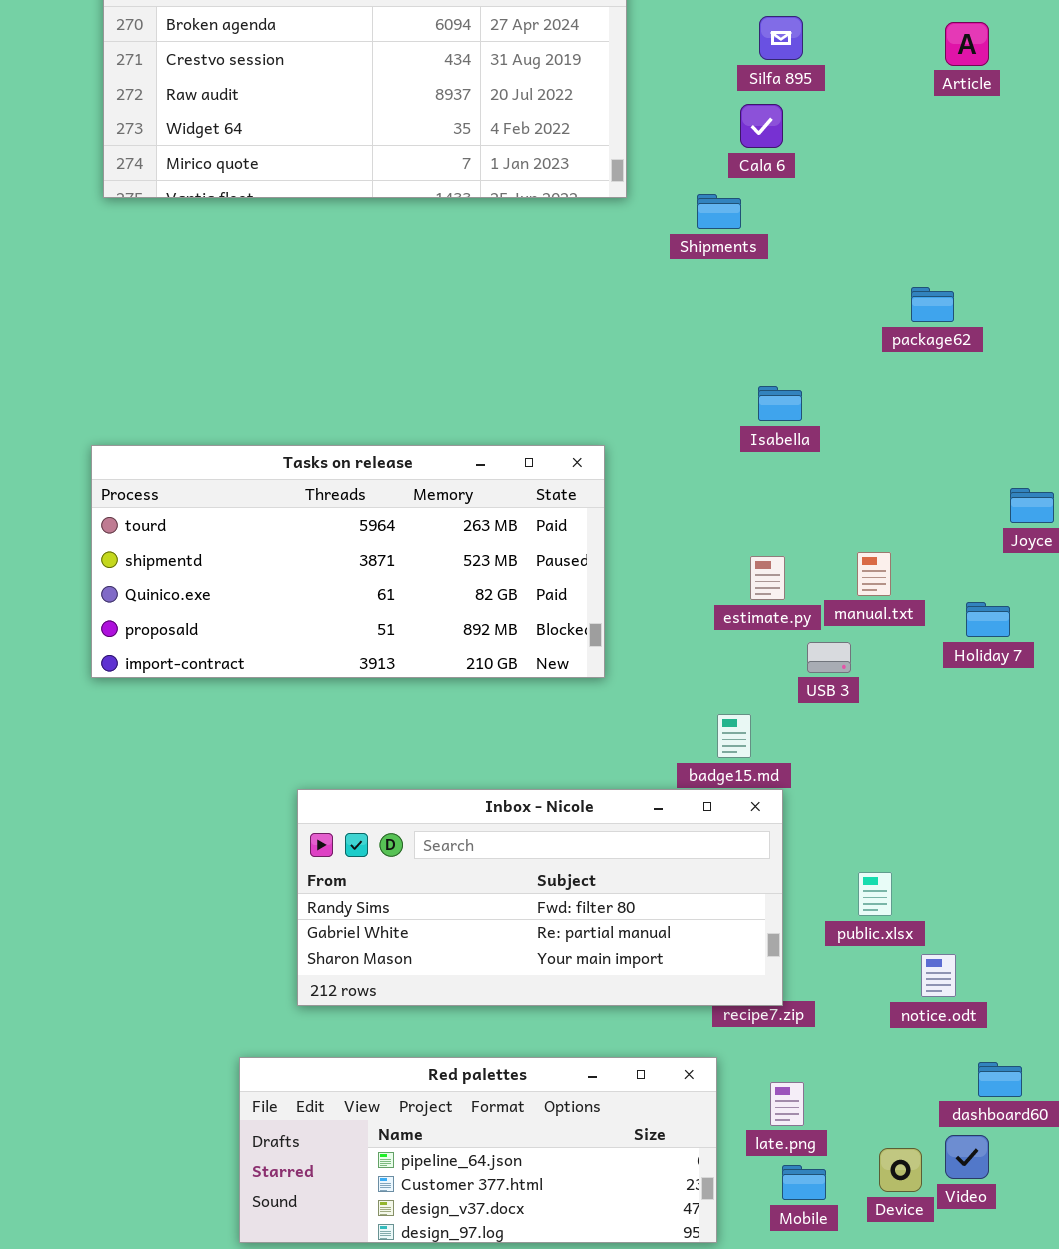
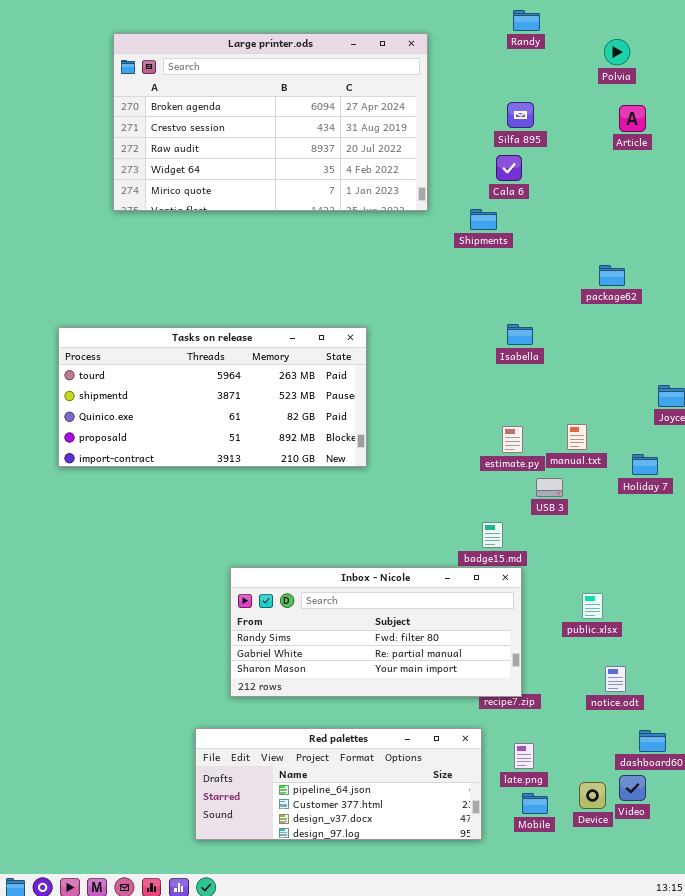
Tasks on release: [91,445,605,678] -> [58,327,367,467], moved
public.xlsx: [858,872,892,916] -> [582,593,603,619], moved

